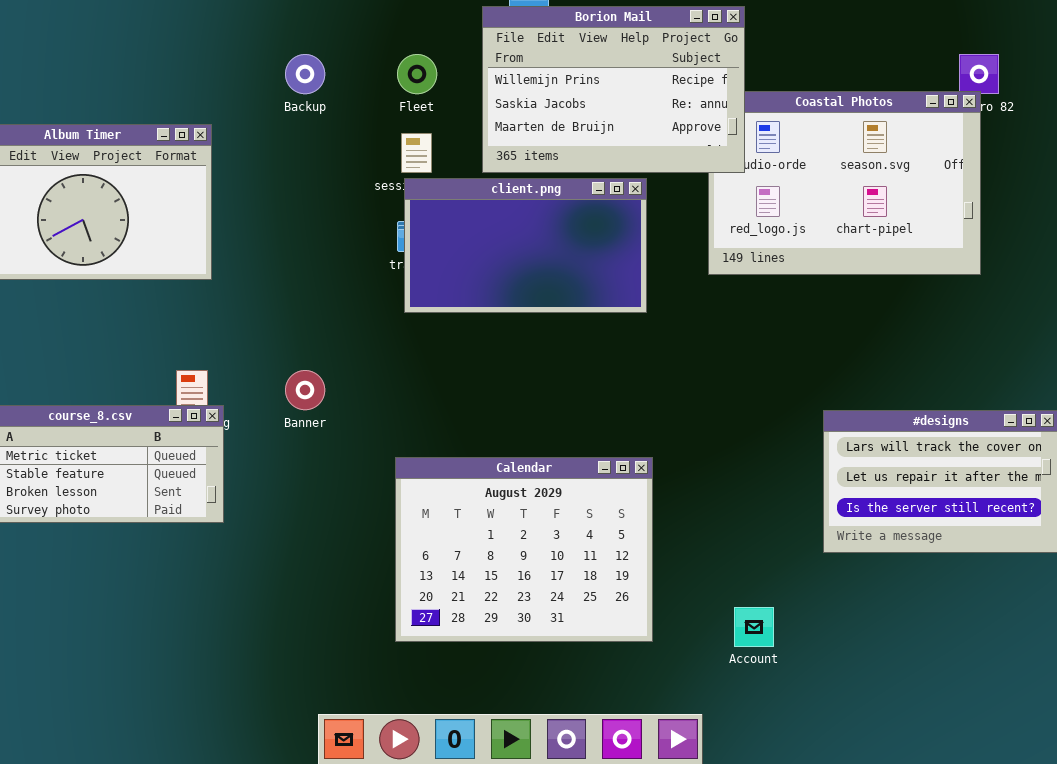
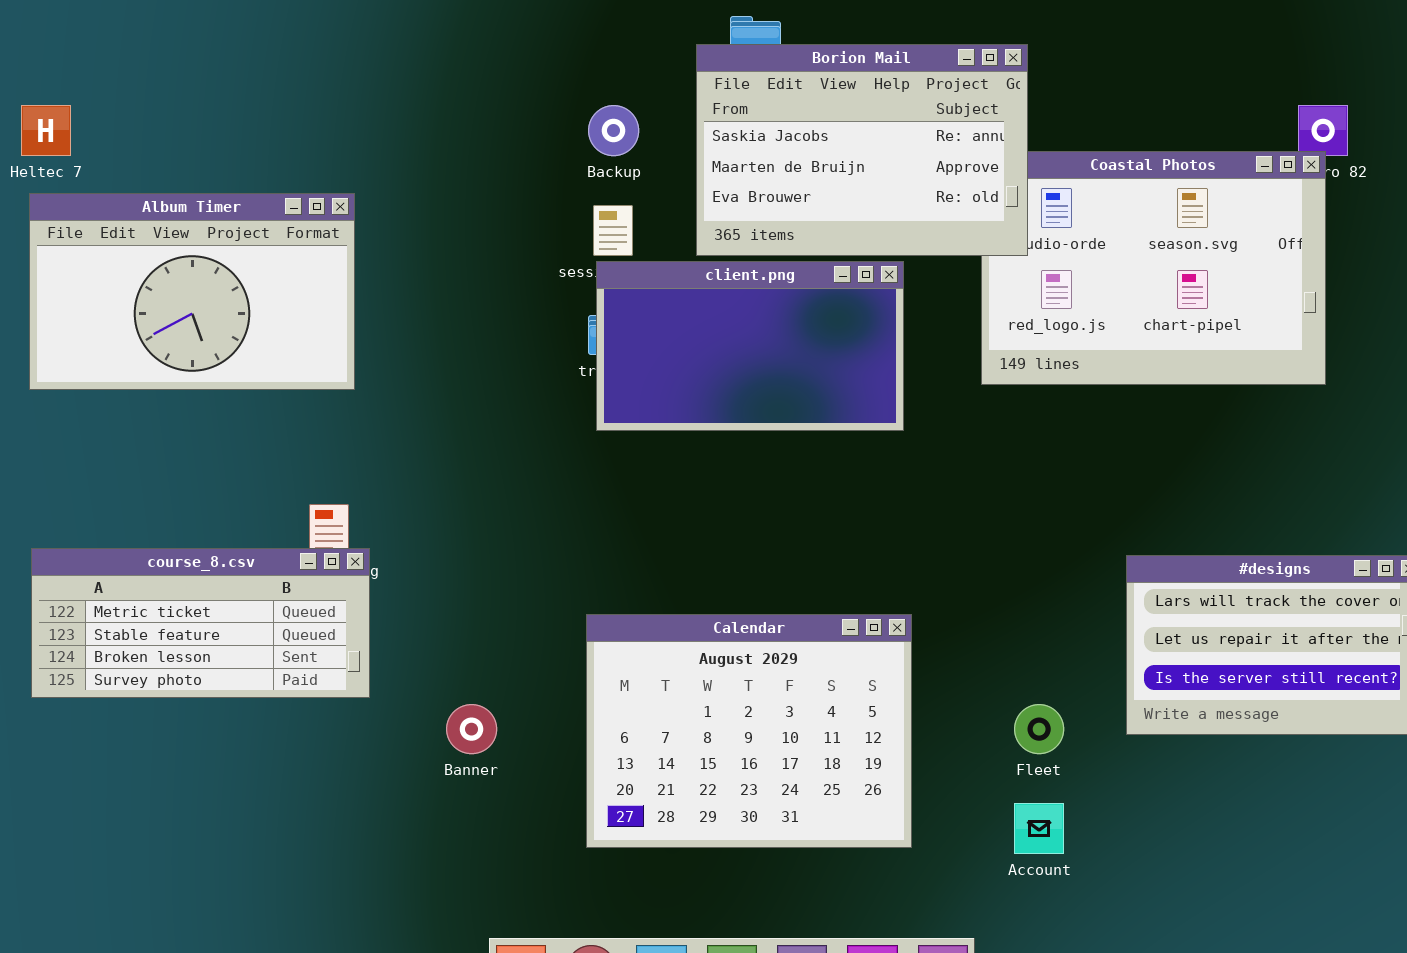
Borion Mail: [482,6,745,173] -> [696,44,1028,256], scrolled down 1 row
Backup: [285,54,325,94] -> [588,105,639,156], moved
Fleet: [397,54,437,94] -> [1014,704,1064,754], moved
Banner: [285,370,325,410] -> [446,704,497,754], moved

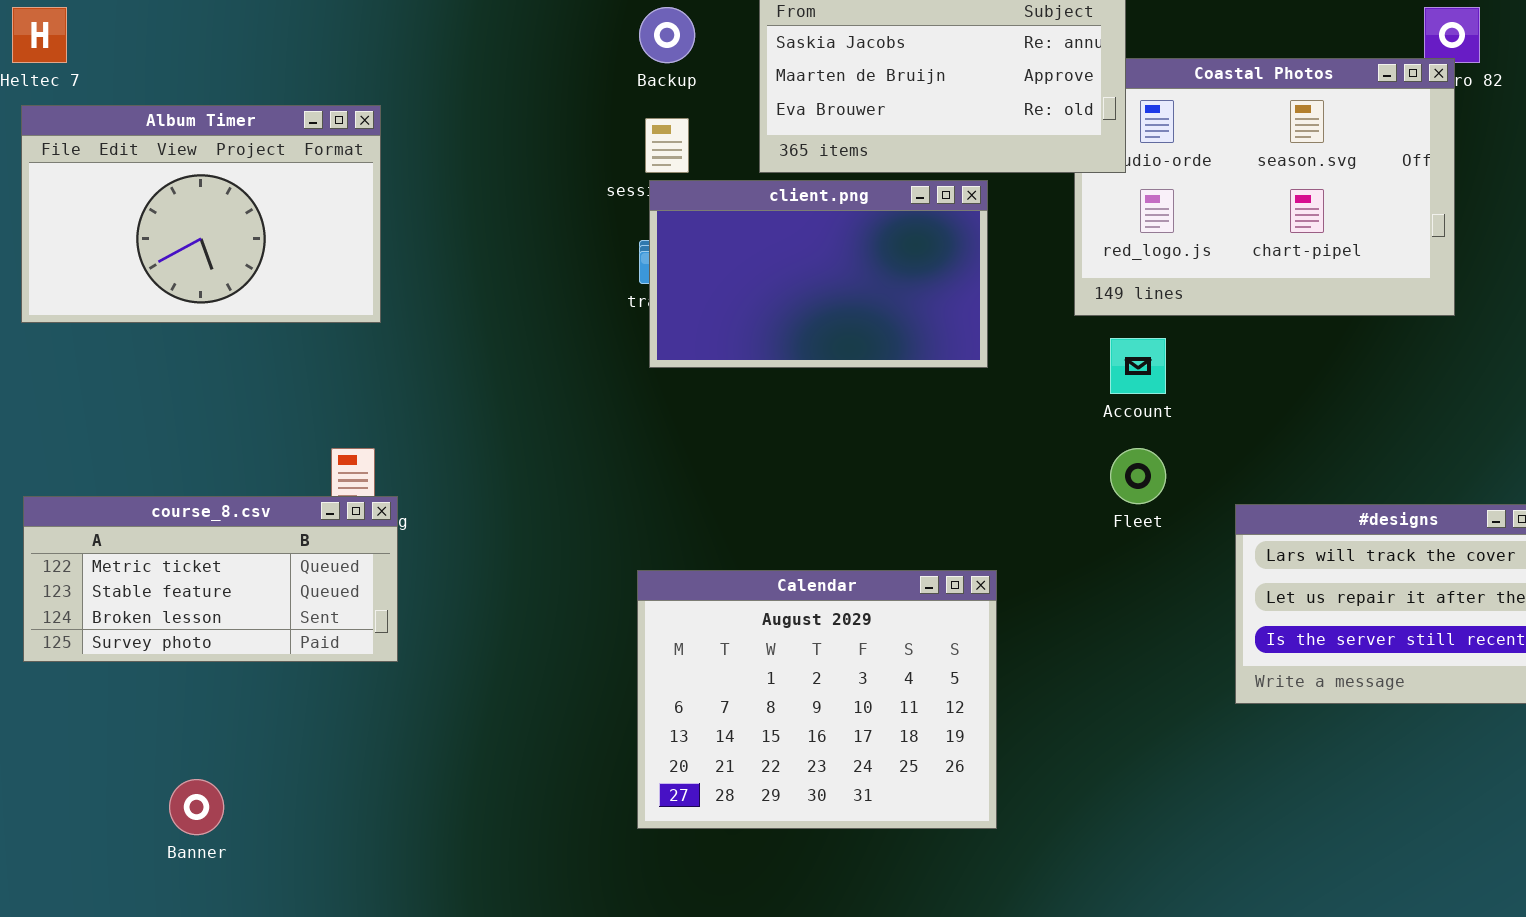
Banner: [446,704,497,754] -> [169,779,224,835], moved
Fleet: [1014,704,1064,754] -> [1110,448,1166,504], moved
Account: [1014,803,1064,854] -> [1110,338,1166,394], moved

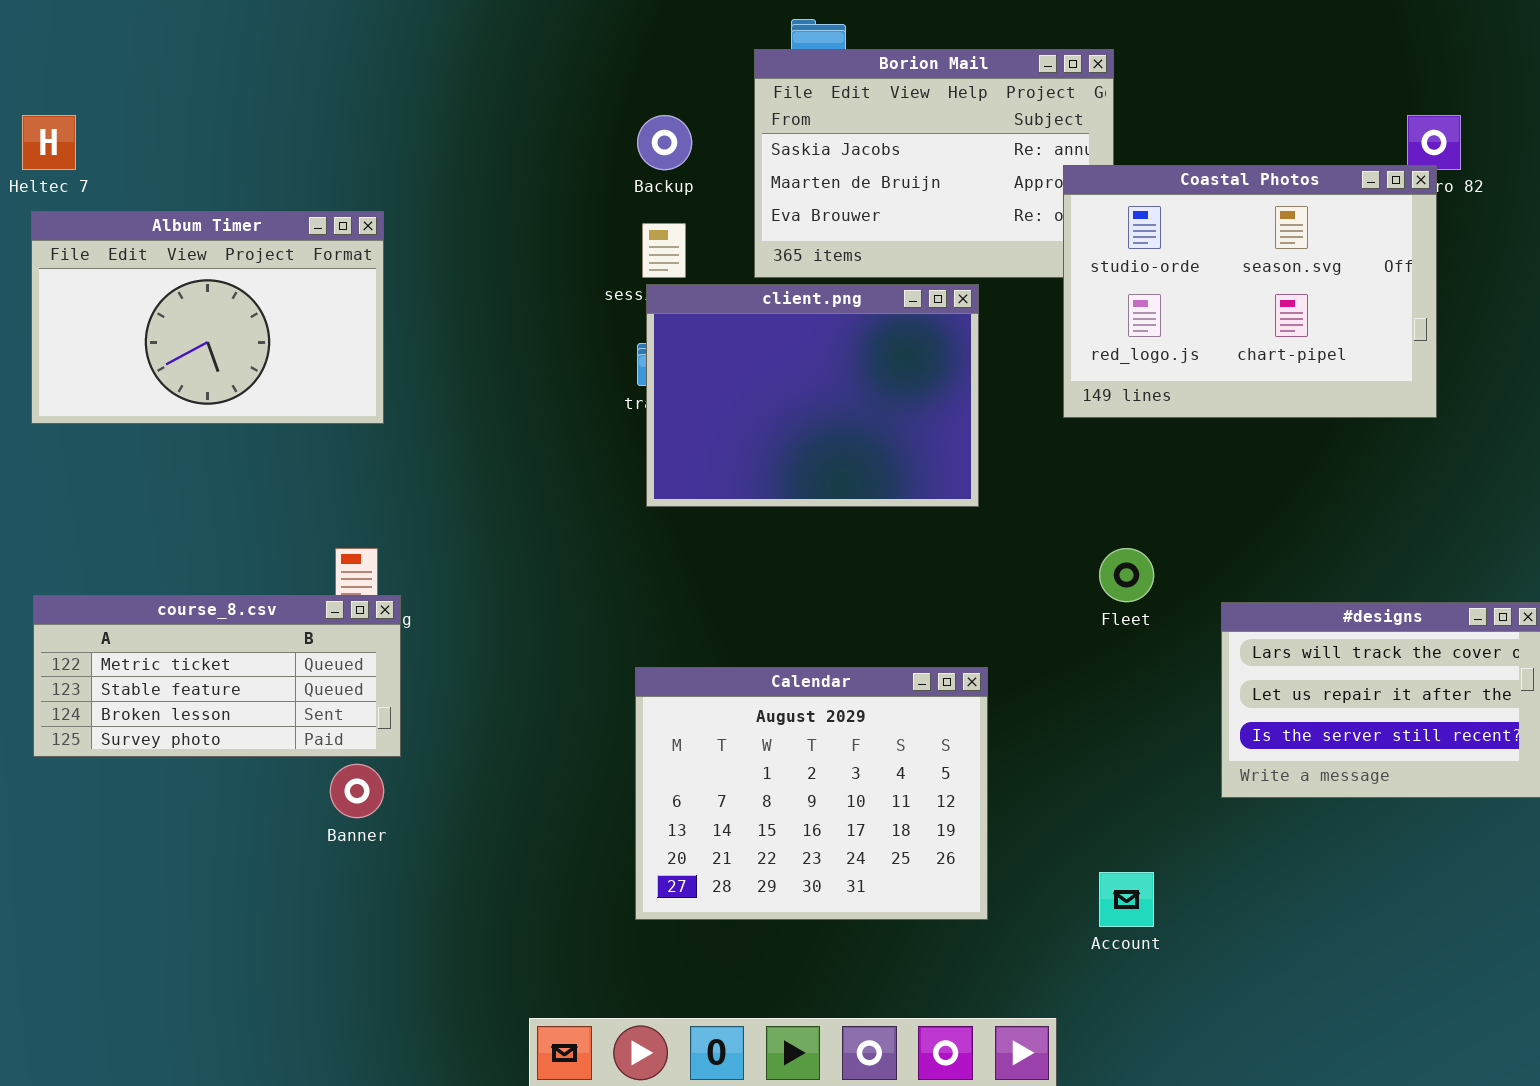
Coastal Photos: [1074,58,1455,316] -> [1063,165,1437,418], raised
client.png: [649,180,988,368] -> [646,284,979,507], resized
Account: [1110,338,1166,394] -> [1099,872,1154,927], moved
Banner: [169,779,224,835] -> [330,764,384,818], moved

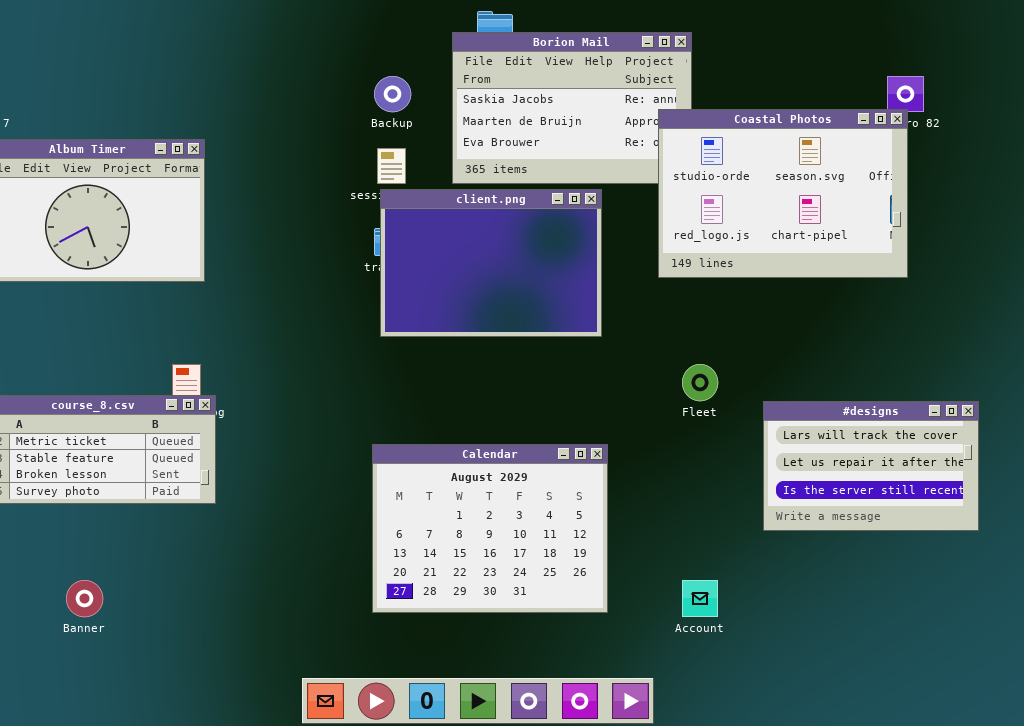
Banner: [330,764,384,818] -> [66,580,103,617], moved

